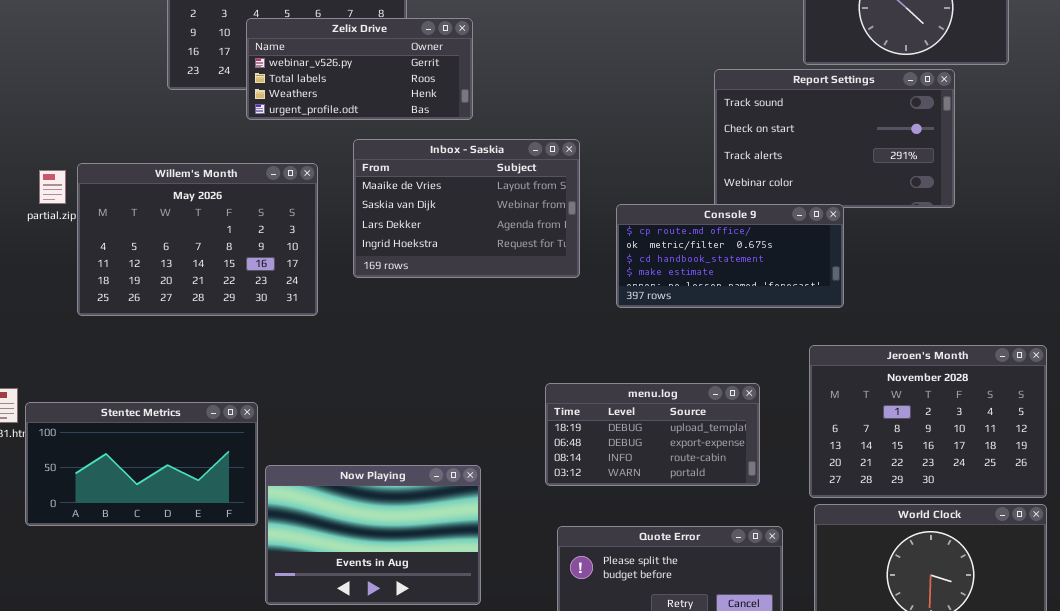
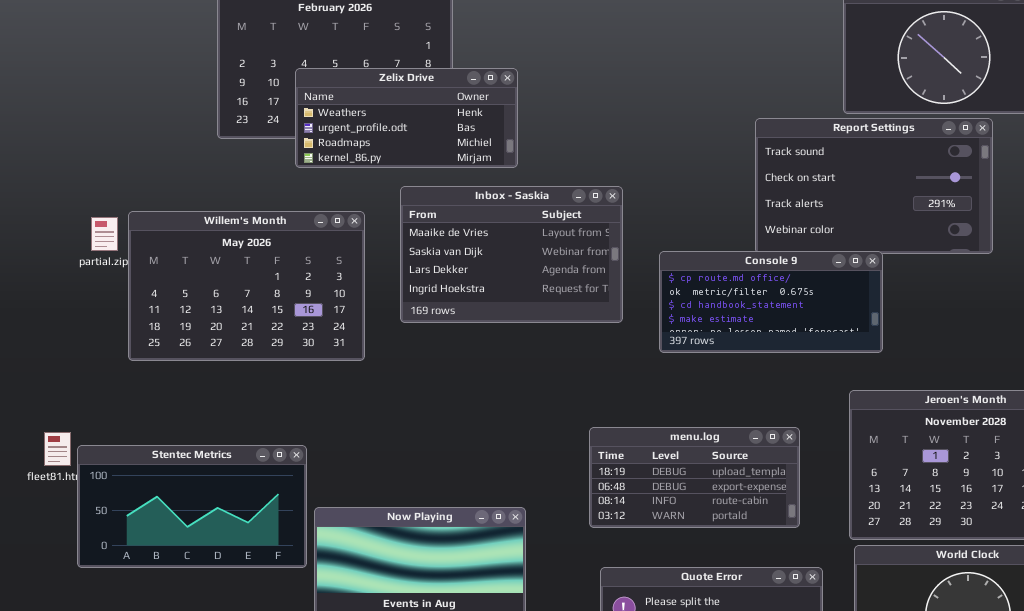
Zelix Drive: [246,18,473,120] -> [295,68,518,168], scrolled down 2 rows

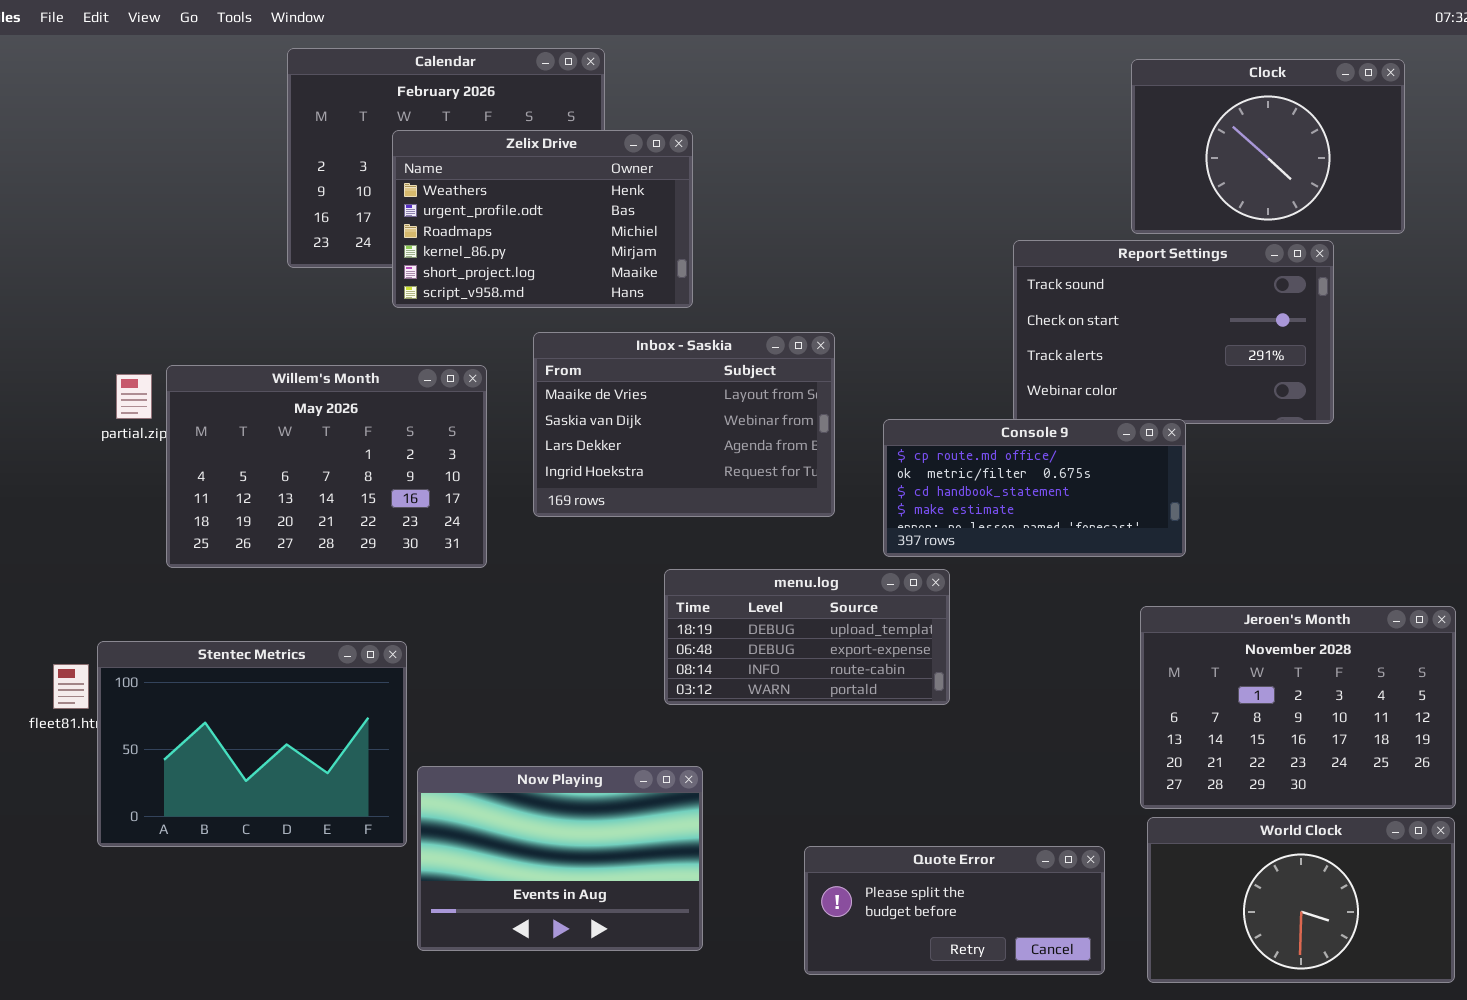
Zelix Drive: [295,68,518,168] -> [392,130,693,308], resized
menu.log: [589,427,800,528] -> [664,569,950,705], moved
Stentec Metrics: [77,445,307,568] -> [97,641,407,847], resized

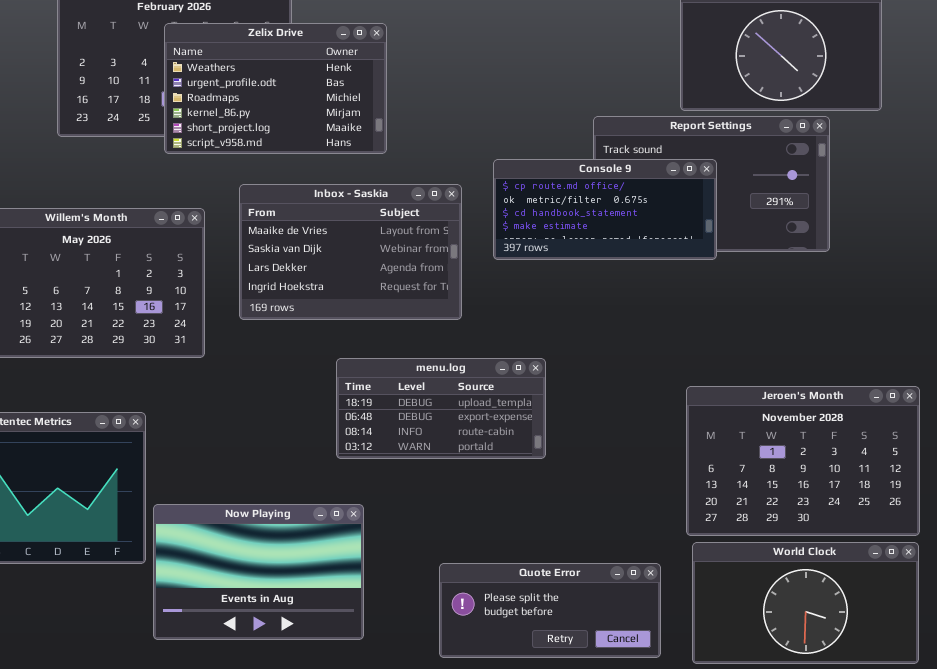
Zelix Drive: [392,130,693,308] -> [164,23,387,154], moved
Console 9: [883,419,1186,557] -> [493,159,717,260], moved

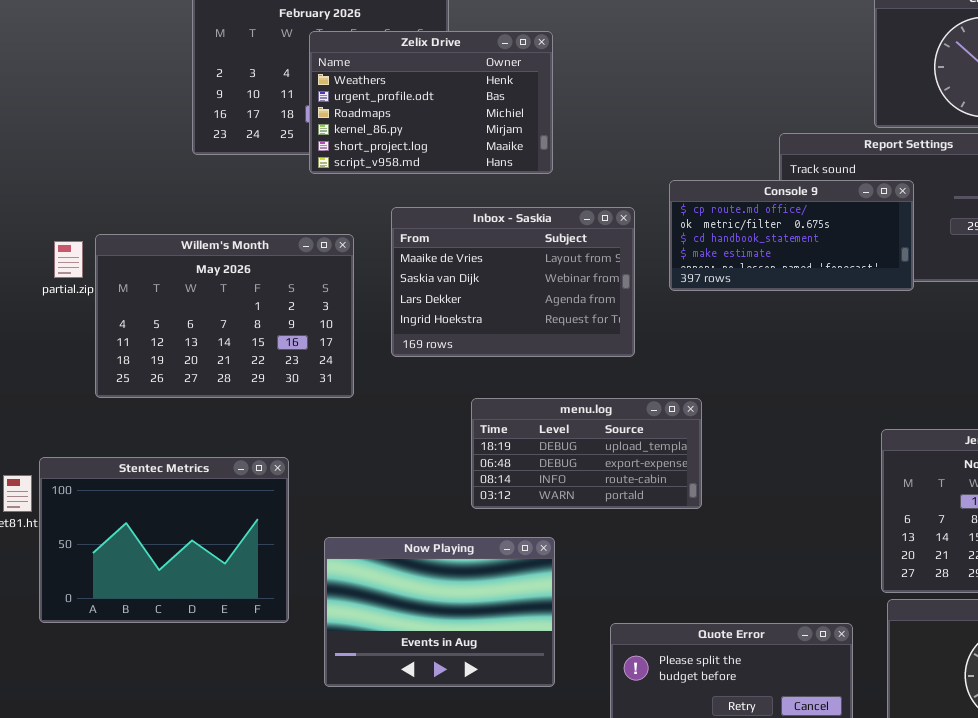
menu.log: [336,358,546,459] -> [471,398,702,509], moved
Now Playing: [153,504,364,640] -> [324,537,555,687], moved

